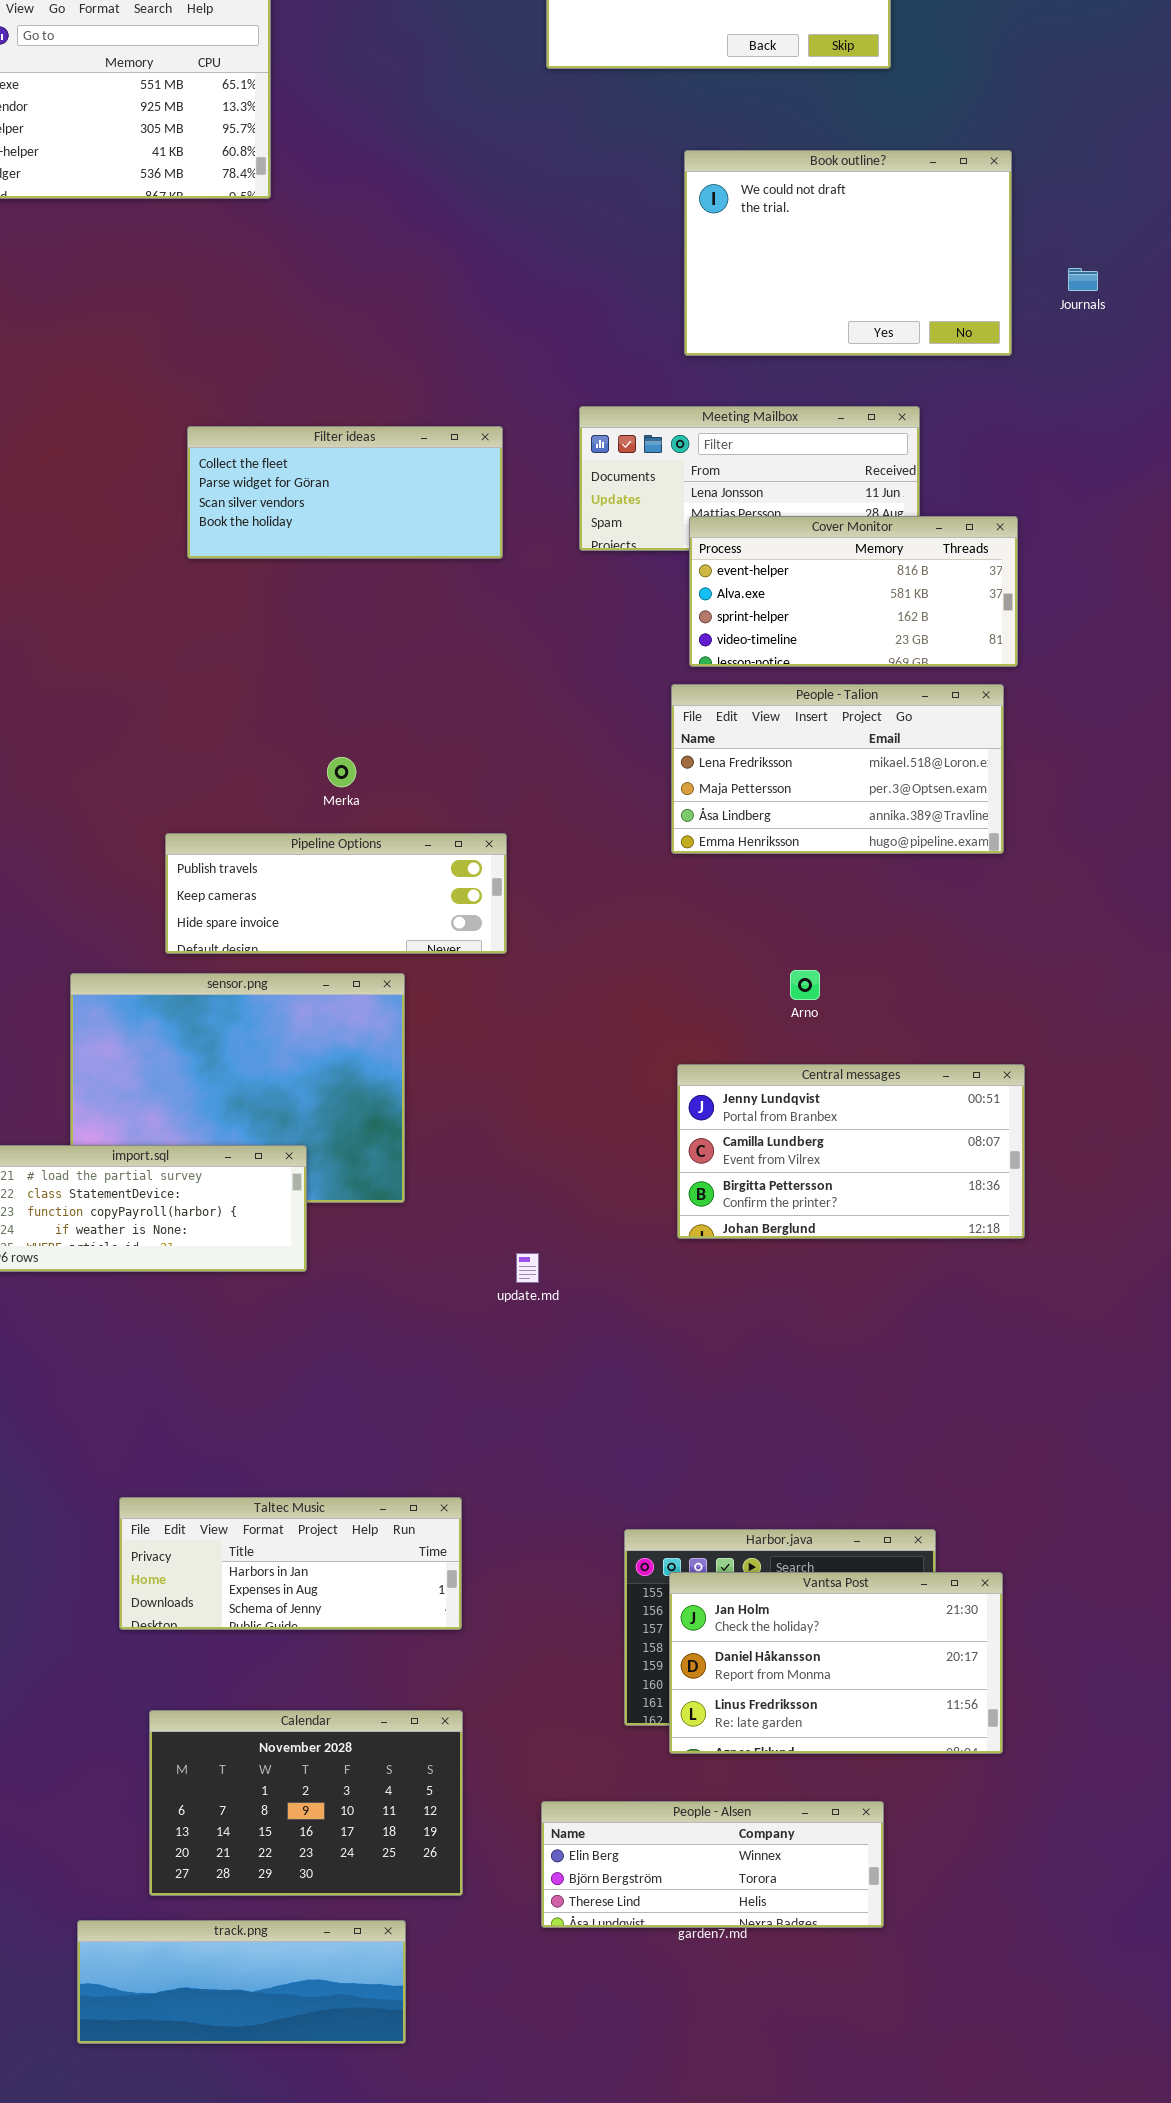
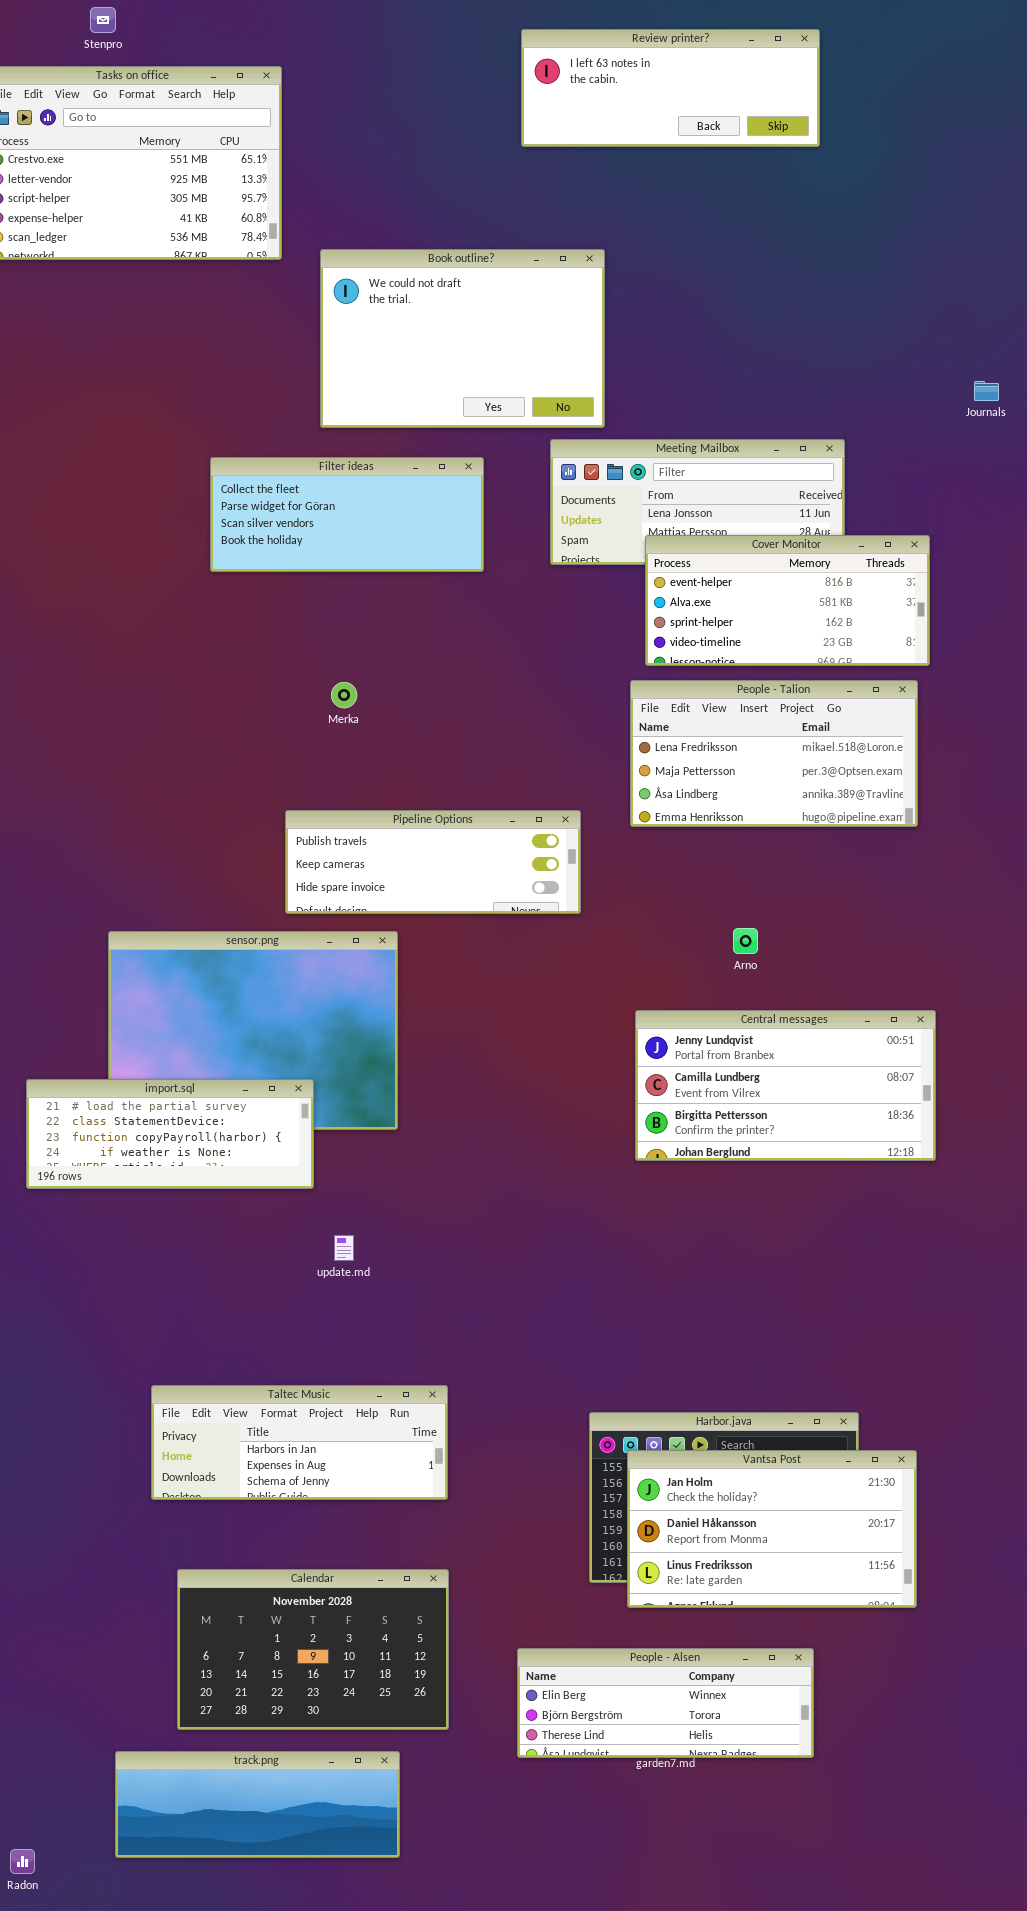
Book outline?: [684,150,1012,356] -> [320,249,605,428], moved
Journals: [1068,268,1098,291] -> [974,381,999,401], moved
Merka: [327,757,356,787] -> [331,682,357,708], moved
Pipeline Options: [165,833,507,954] -> [285,810,581,914], moved
update.md: [516,1253,539,1283] -> [334,1235,354,1261], moved

